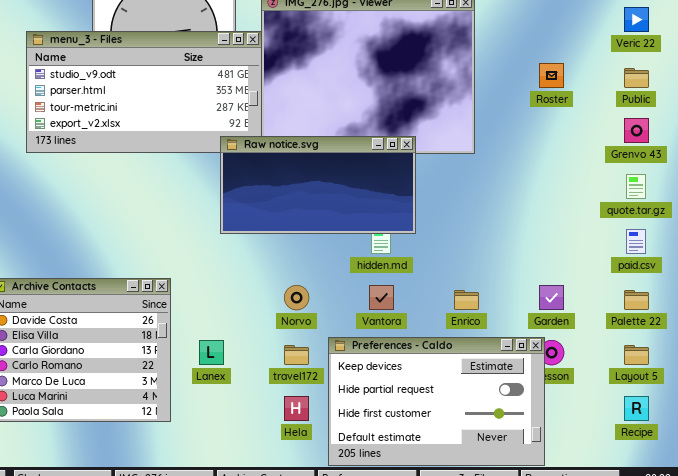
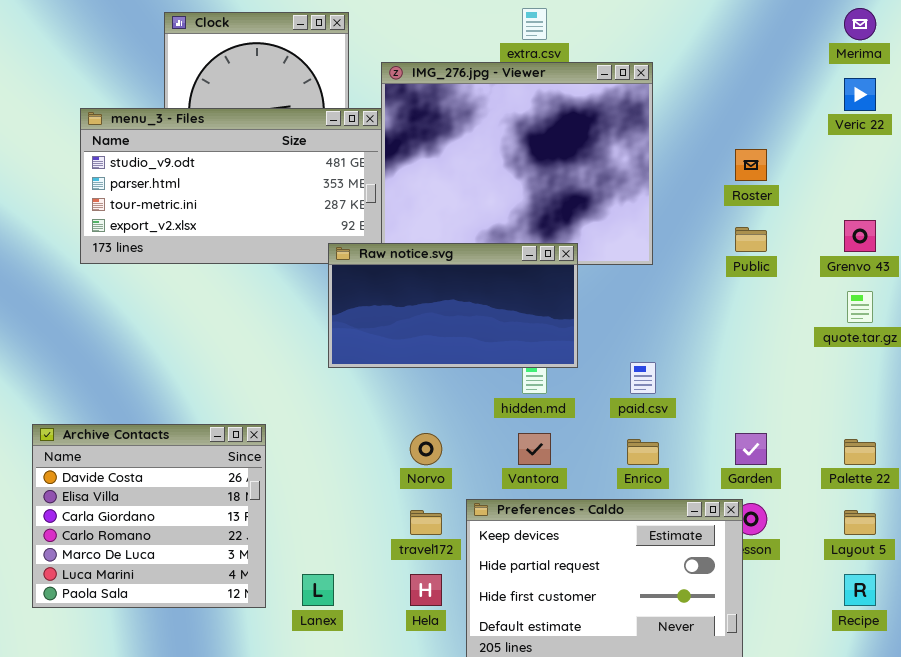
Public: [624,68,649,88] -> [735,227,767,252], moved
paid.csv: [626,229,646,254] -> [630,362,656,394], moved
Lanex: [199,340,224,365] -> [302,574,334,606], moved

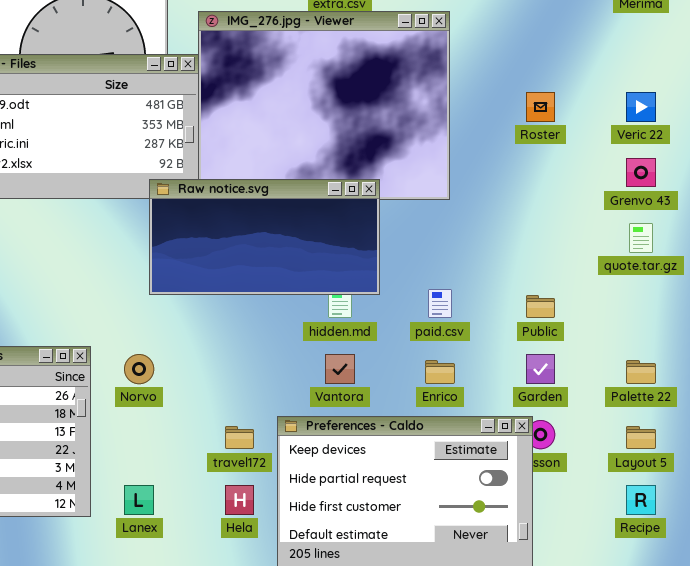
Veric 22: [844,78,876,111] -> [626,92,656,122], moved
Public: [735,227,767,252] -> [526,295,555,318], moved
Norvo: [410,433,442,465] -> [124,354,154,384], moved

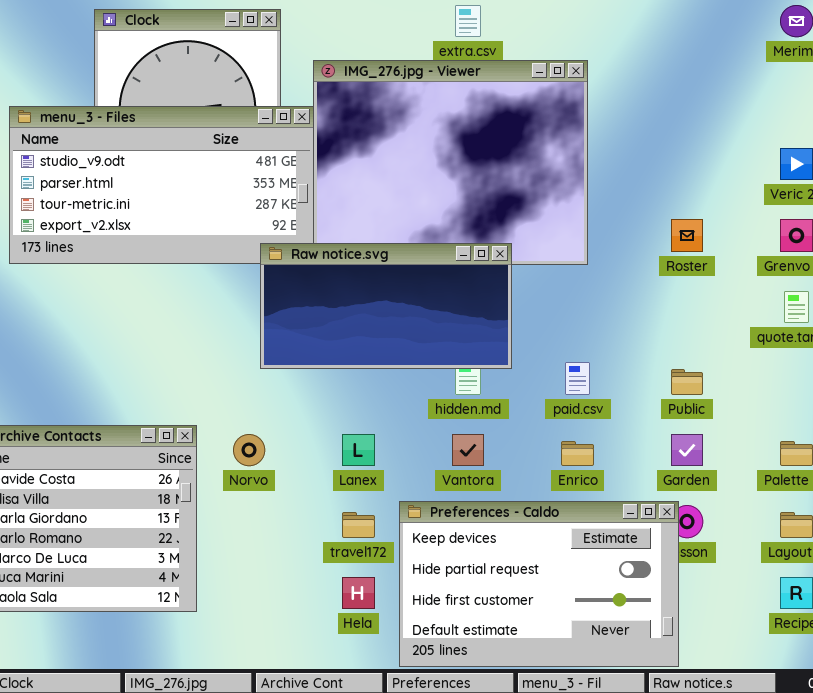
Roster: [526,92,555,122] -> [671,219,703,252], moved
Lanex: [124,485,154,515] -> [342,434,375,466], moved

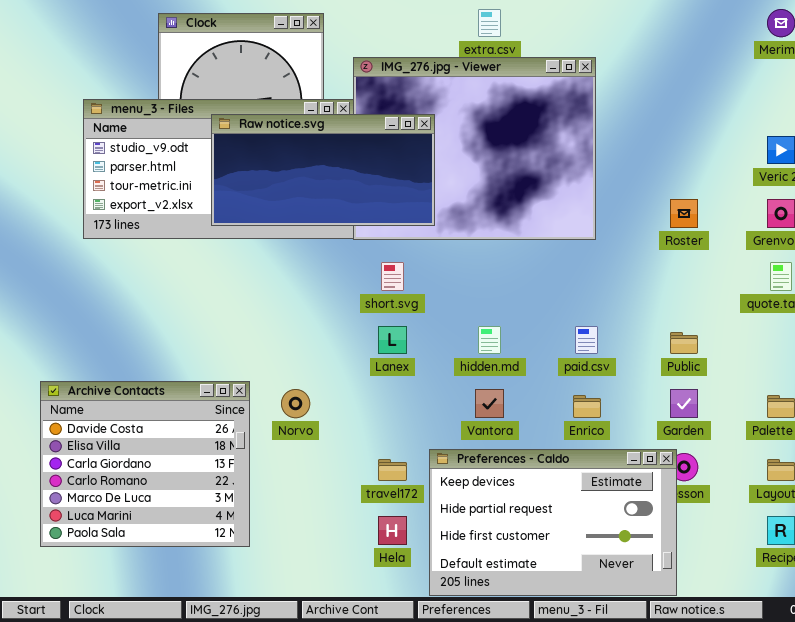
Raw notice.svg: [260,243,512,369] -> [211,114,435,226], moved
Lanex: [342,434,375,466] -> [378,326,407,354], moved

